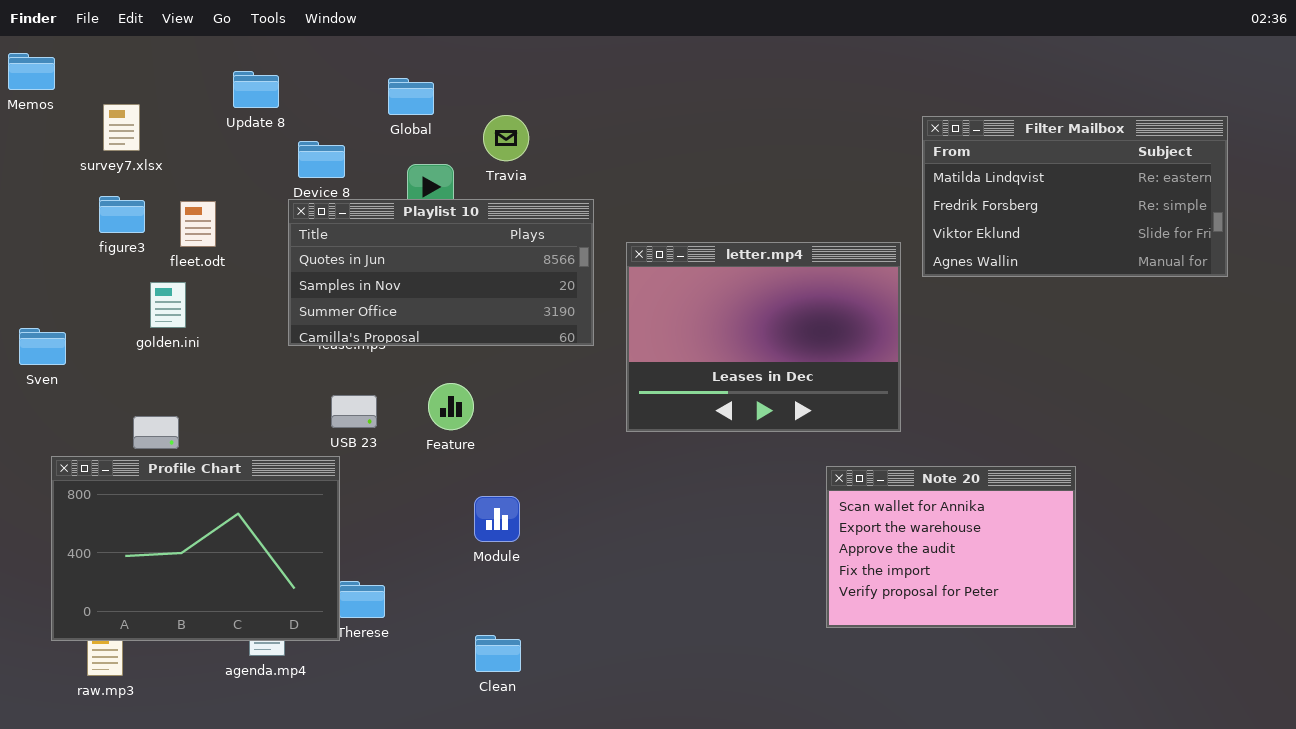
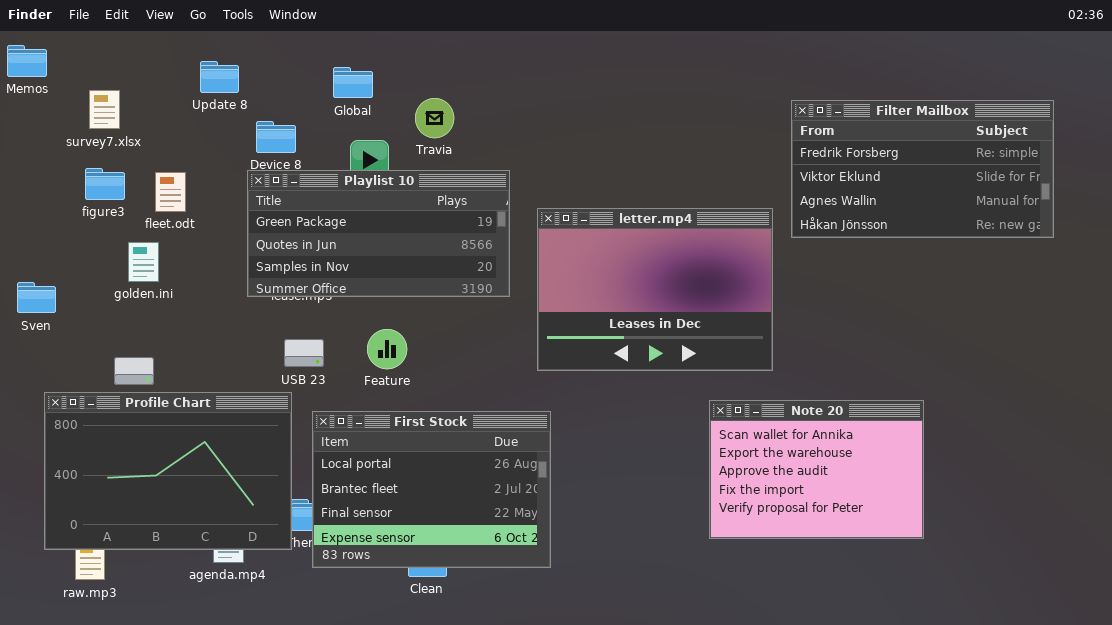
Filter Mailbox: [922,116,1228,277] -> [791,100,1054,238], scrolled down 1 row
Playlist 10: [288,199,594,346] -> [247,170,510,297], scrolled up 1 row
First Stock: none -> [312,411,551,568], opened

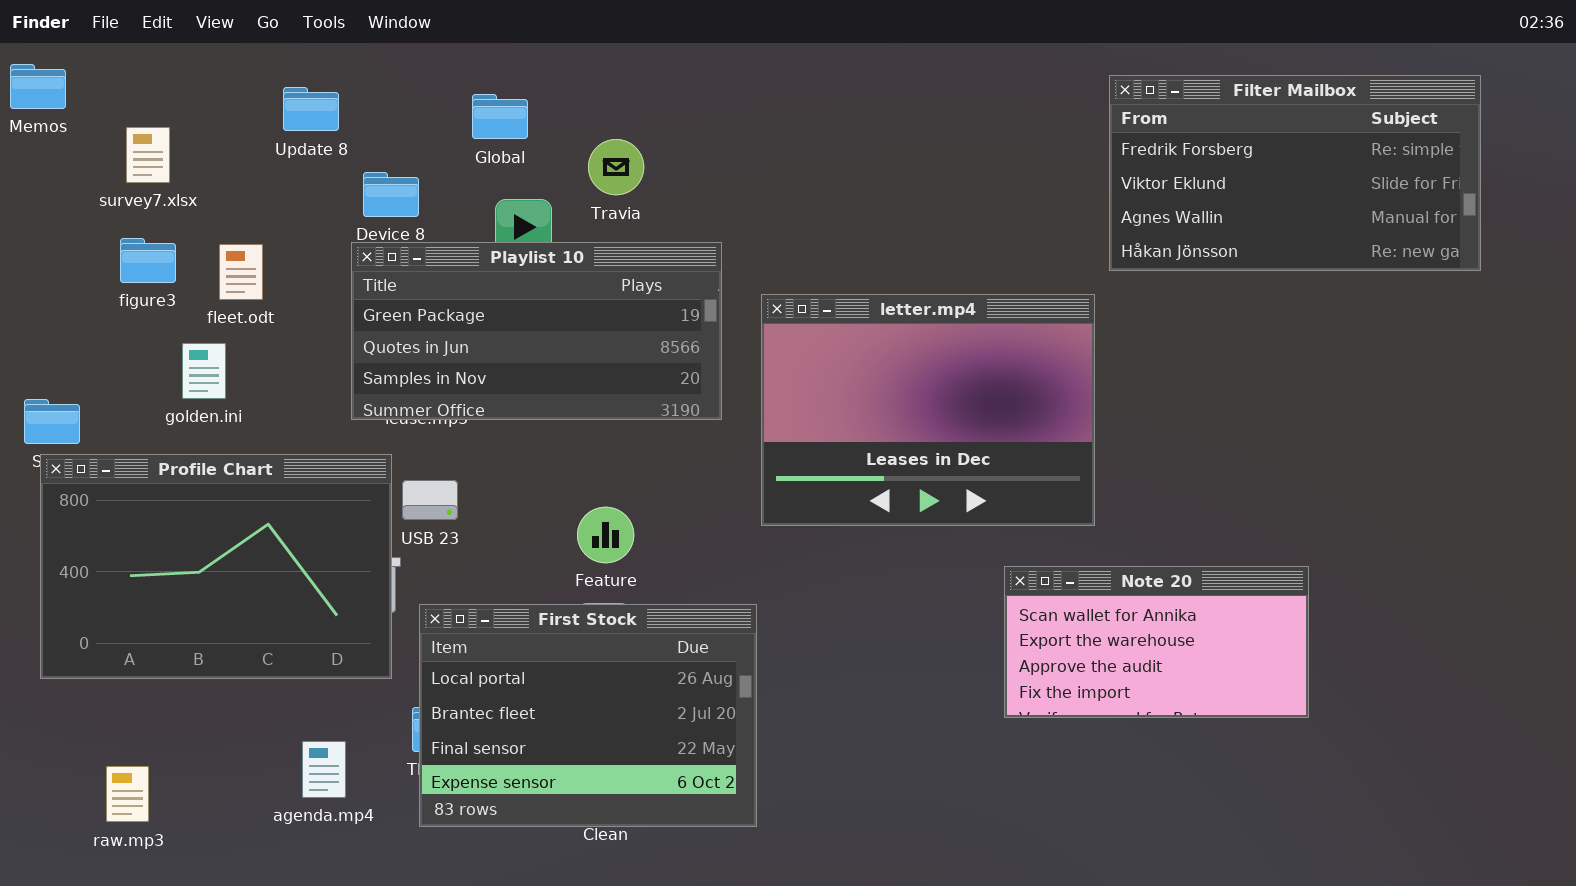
Filter Mailbox: [791,100,1054,238] -> [1109,75,1481,271], moved
Feature: [367,329,407,369] -> [577,507,634,563], moved
Profile Chart: [44,392,292,550] -> [40,454,392,679], moved
Note 20: [709,400,924,539] -> [1004,566,1309,718], resized
First Stock: [312,411,551,568] -> [419,604,757,827], moved

